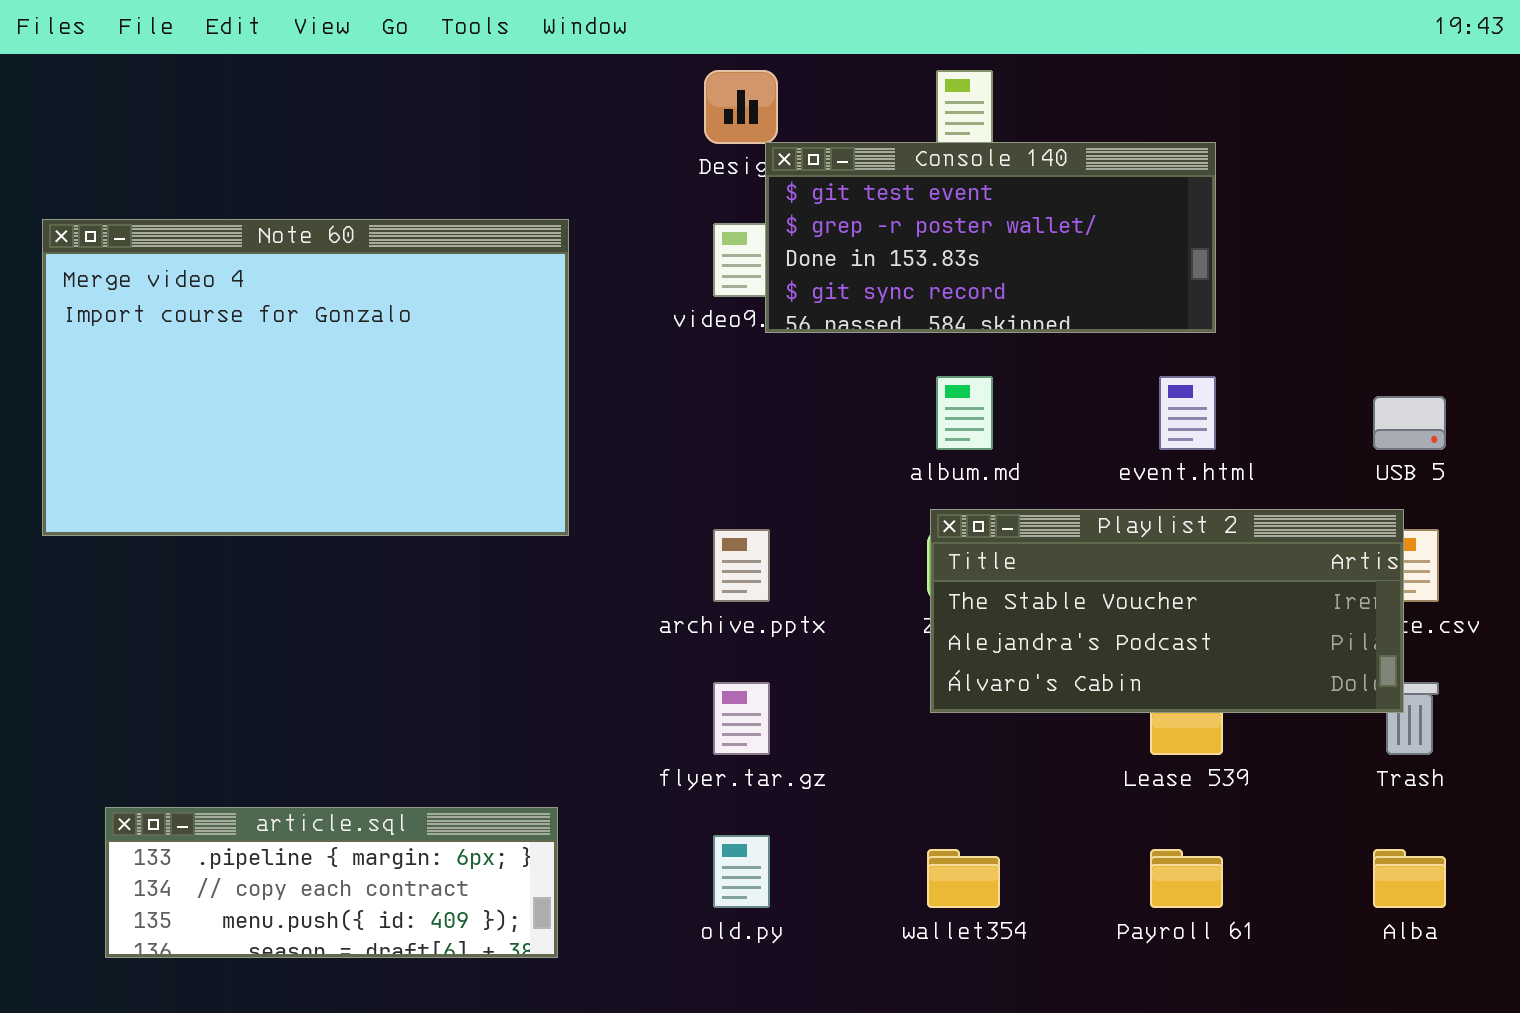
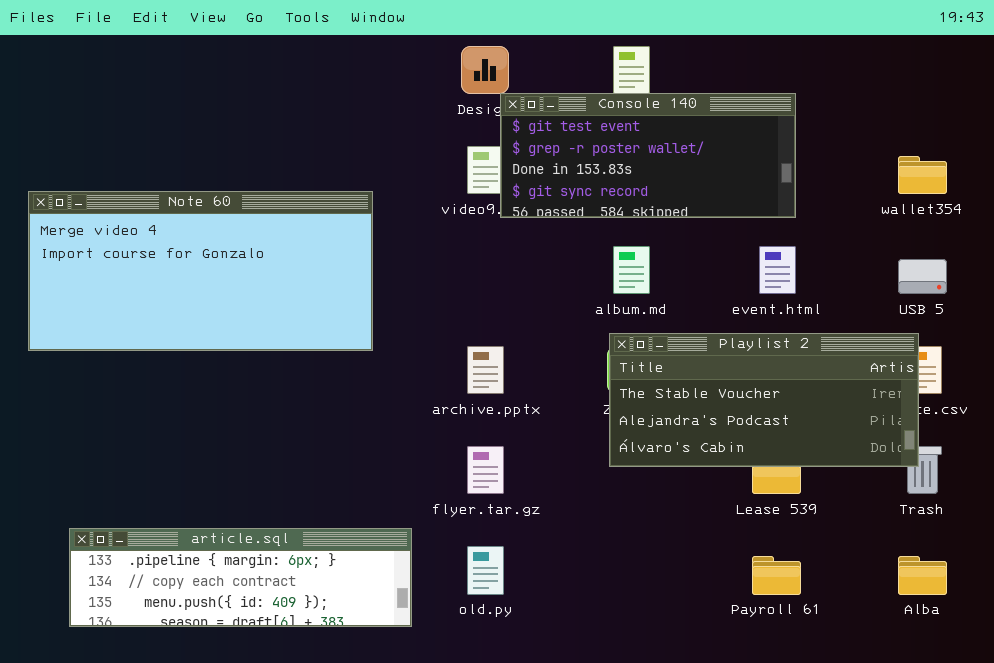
Note 60: [42,219,569,536] -> [28,191,373,351], resized
article.sql: [105,807,558,958] -> [69,528,412,627], resized
wallet354: [927,849,1000,908] -> [898,156,947,194], moved

